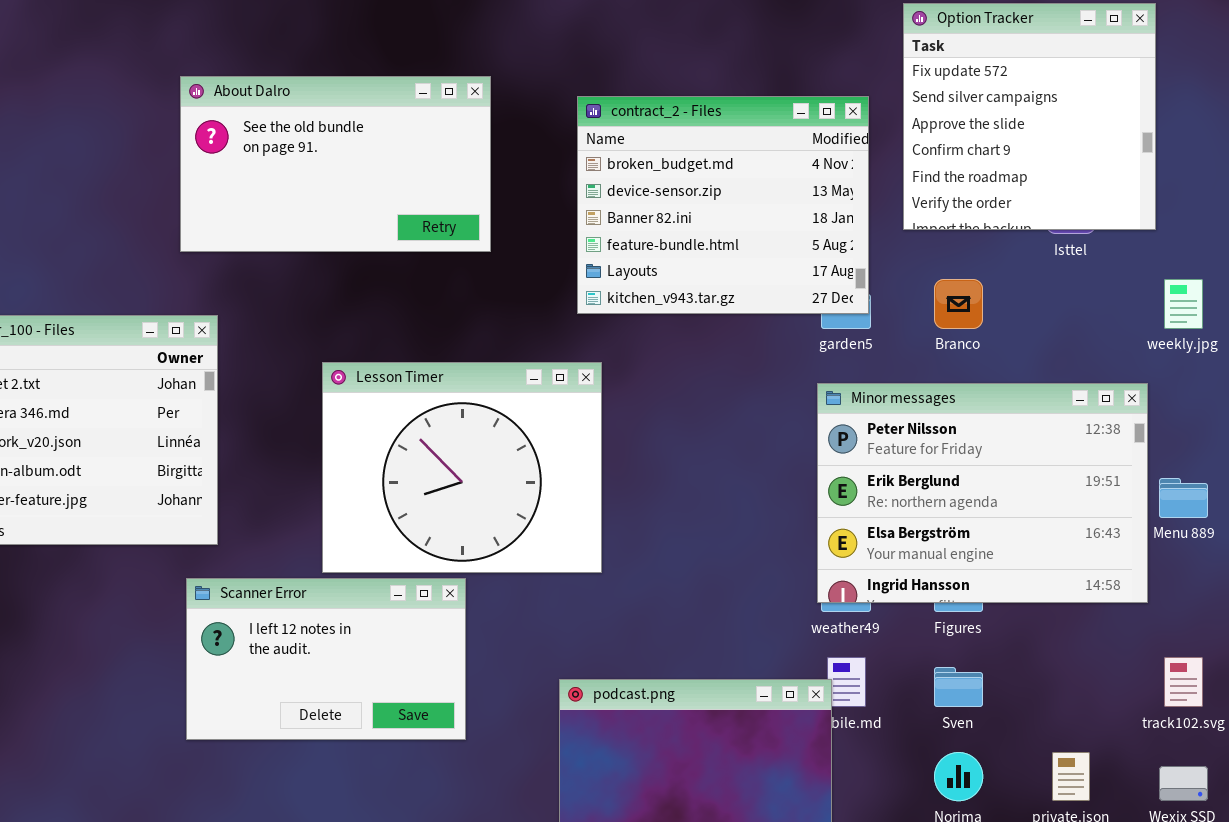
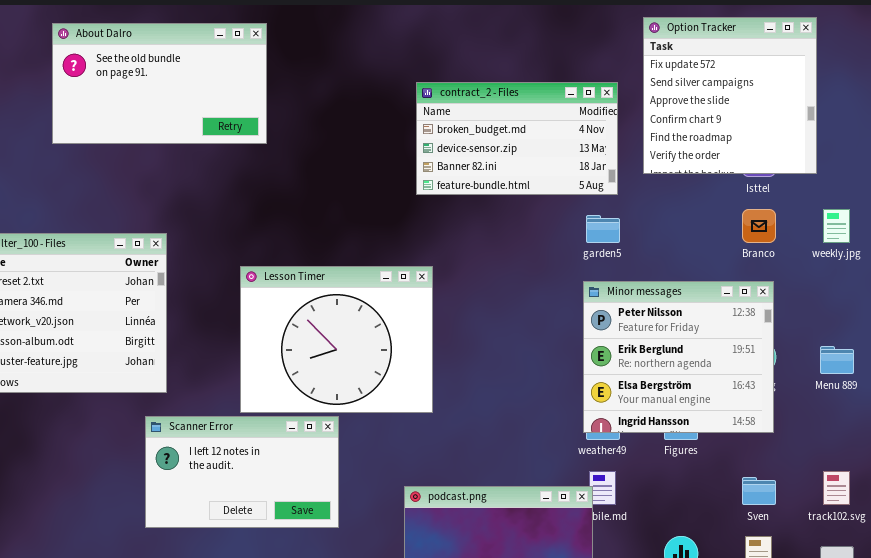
About Dalro: [180,76,491,252] -> [52,23,267,144], moved
contract_2 - Files: [577,96,869,314] -> [416,82,618,195], resized
Branco: [934,279,983,329] -> [742,209,776,243], moved
Minor messages: [817,383,1148,603] -> [583,281,774,433], resized
Sven: [934,667,983,707] -> [742,477,776,505], moved

